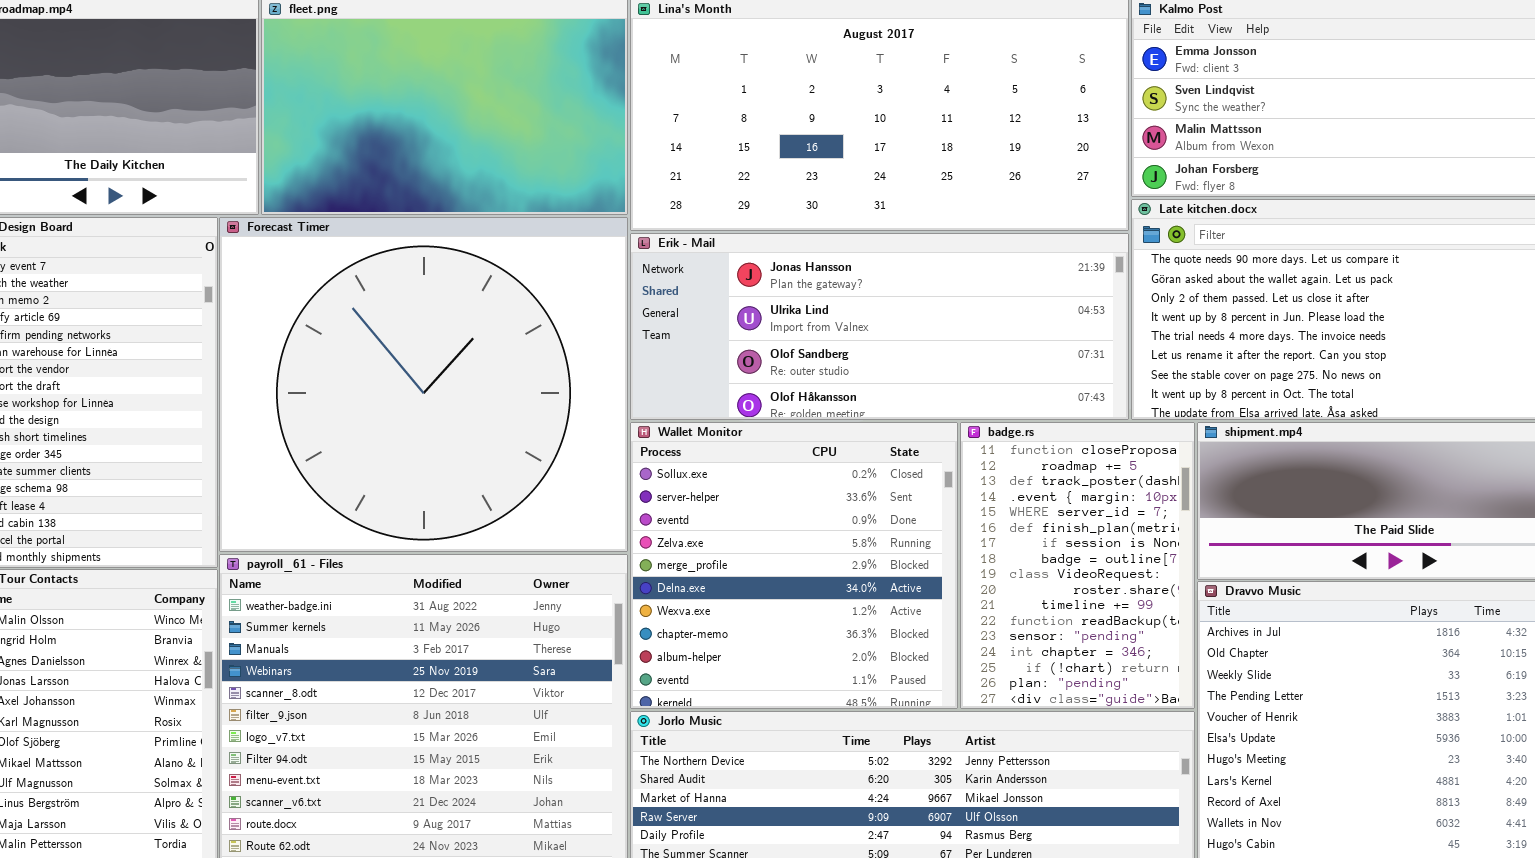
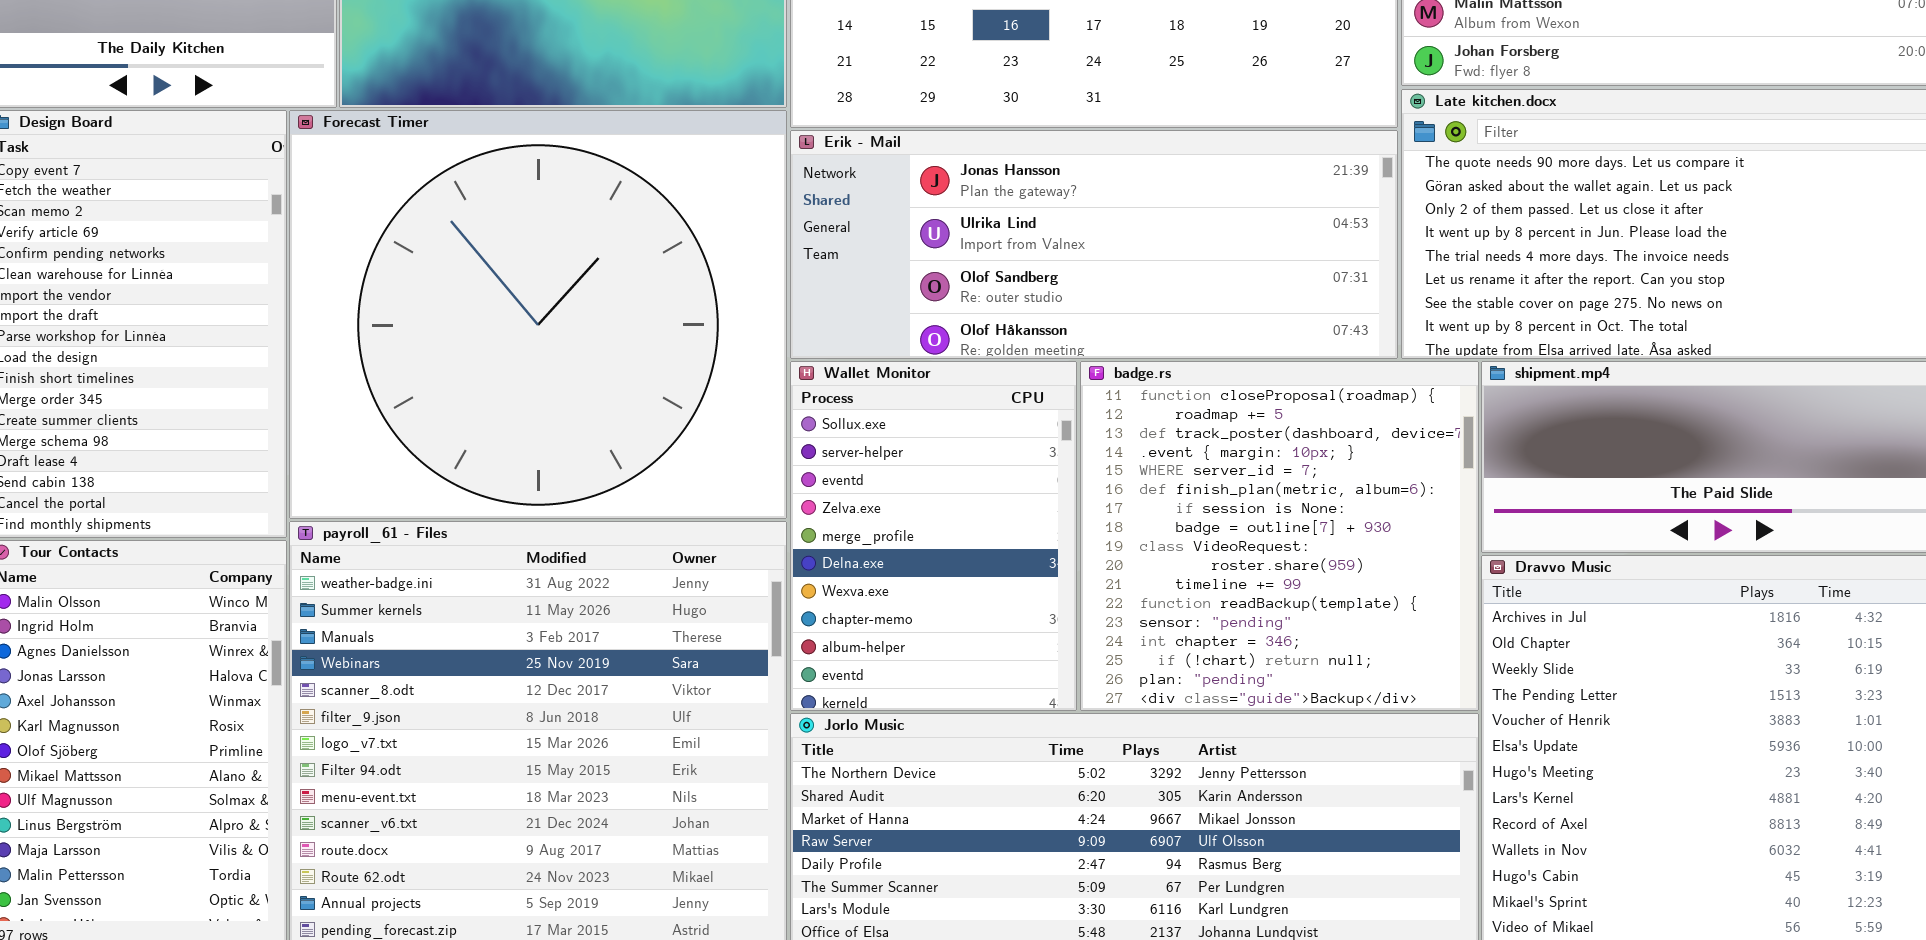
Wallet Monitor: [630,422,958,709] -> [790,361,1077,711], resized
badge.rs: [960,422,1195,709] -> [1080,361,1479,711], resized

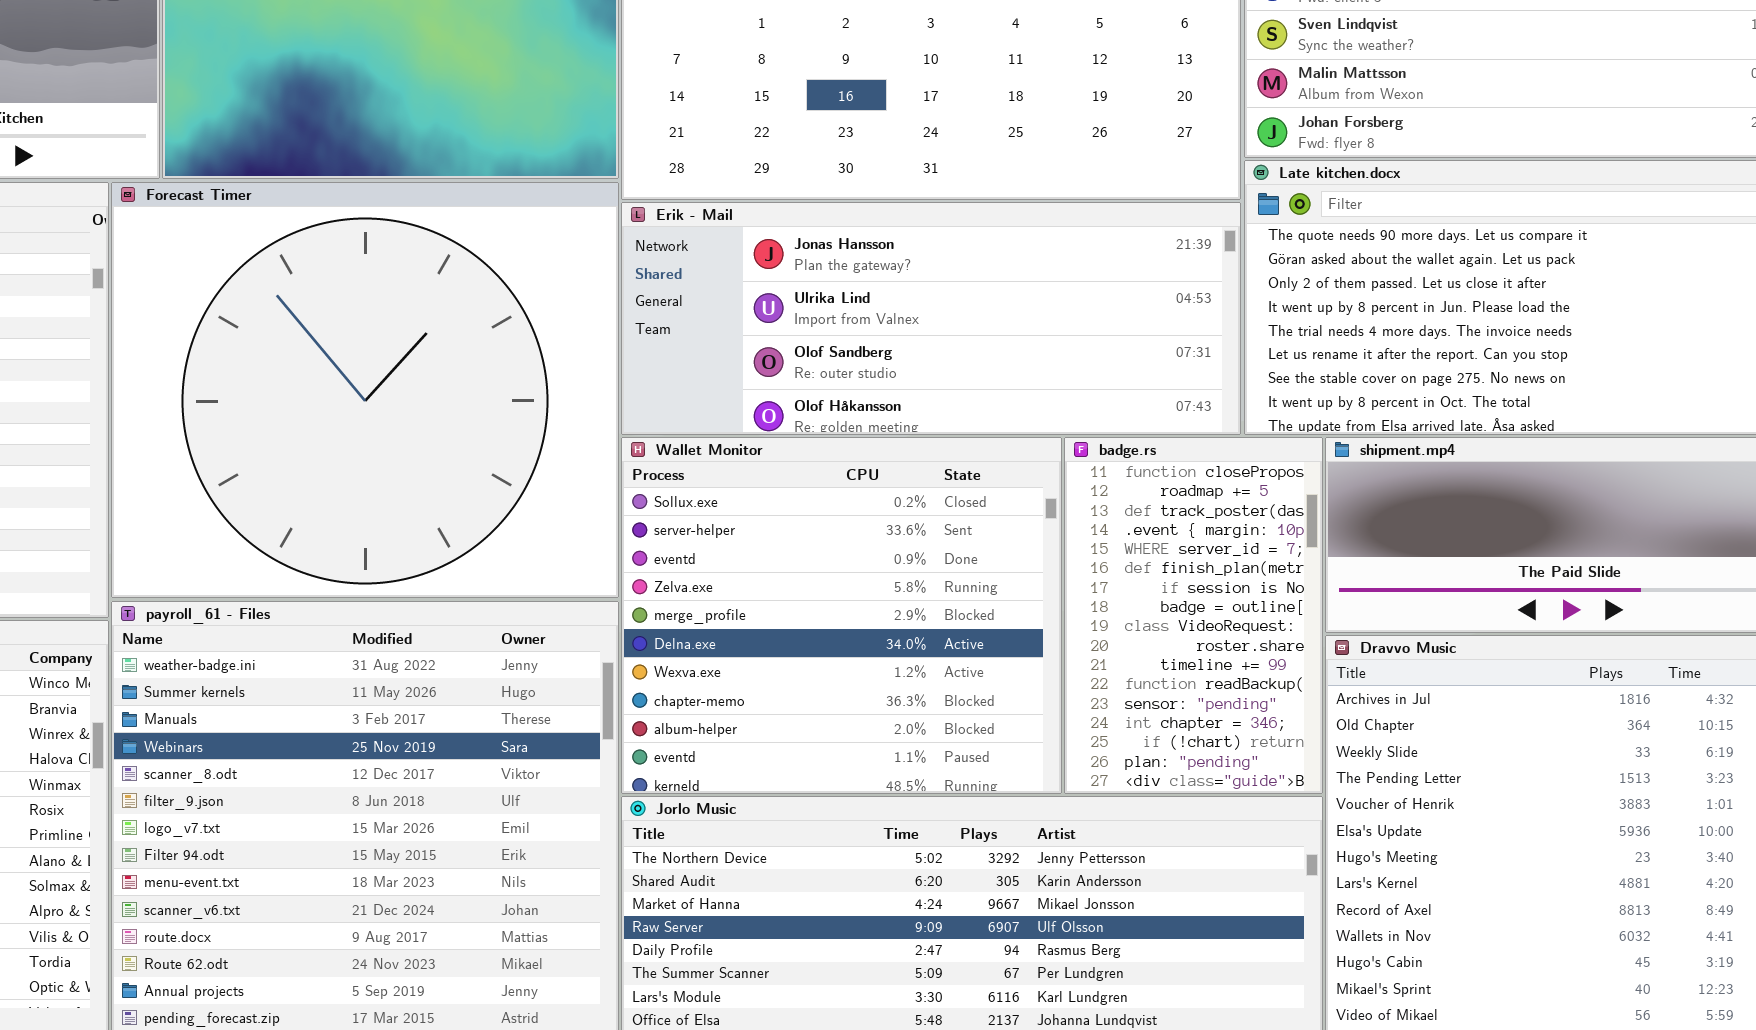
Wallet Monitor: [790,361,1077,711] -> [621,437,1062,794], resized
badge.rs: [1080,361,1479,711] -> [1064,437,1323,794], resized

